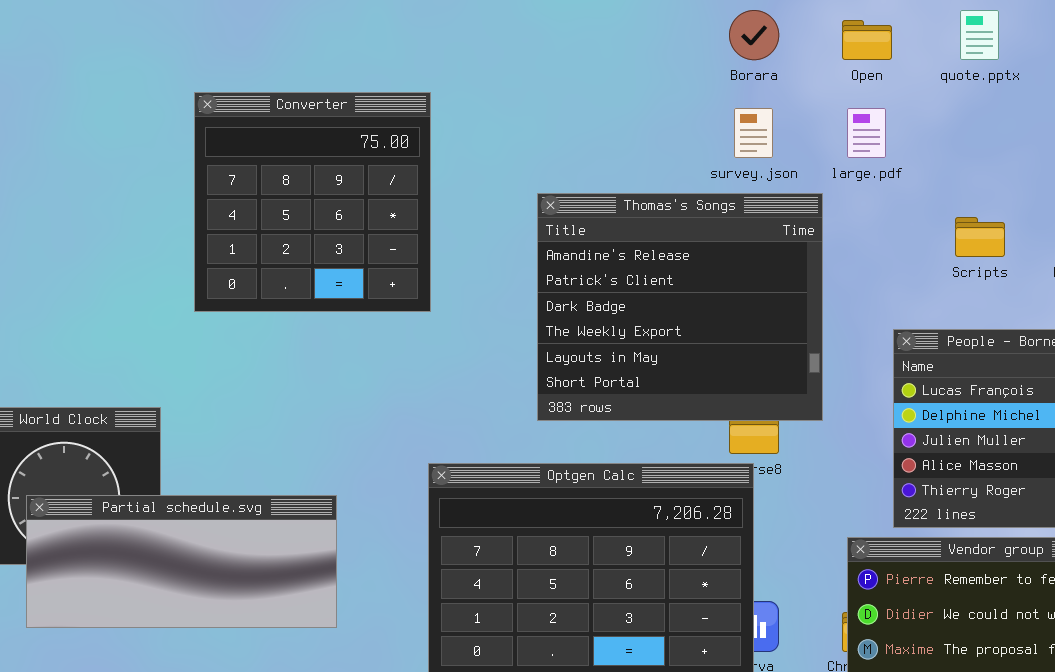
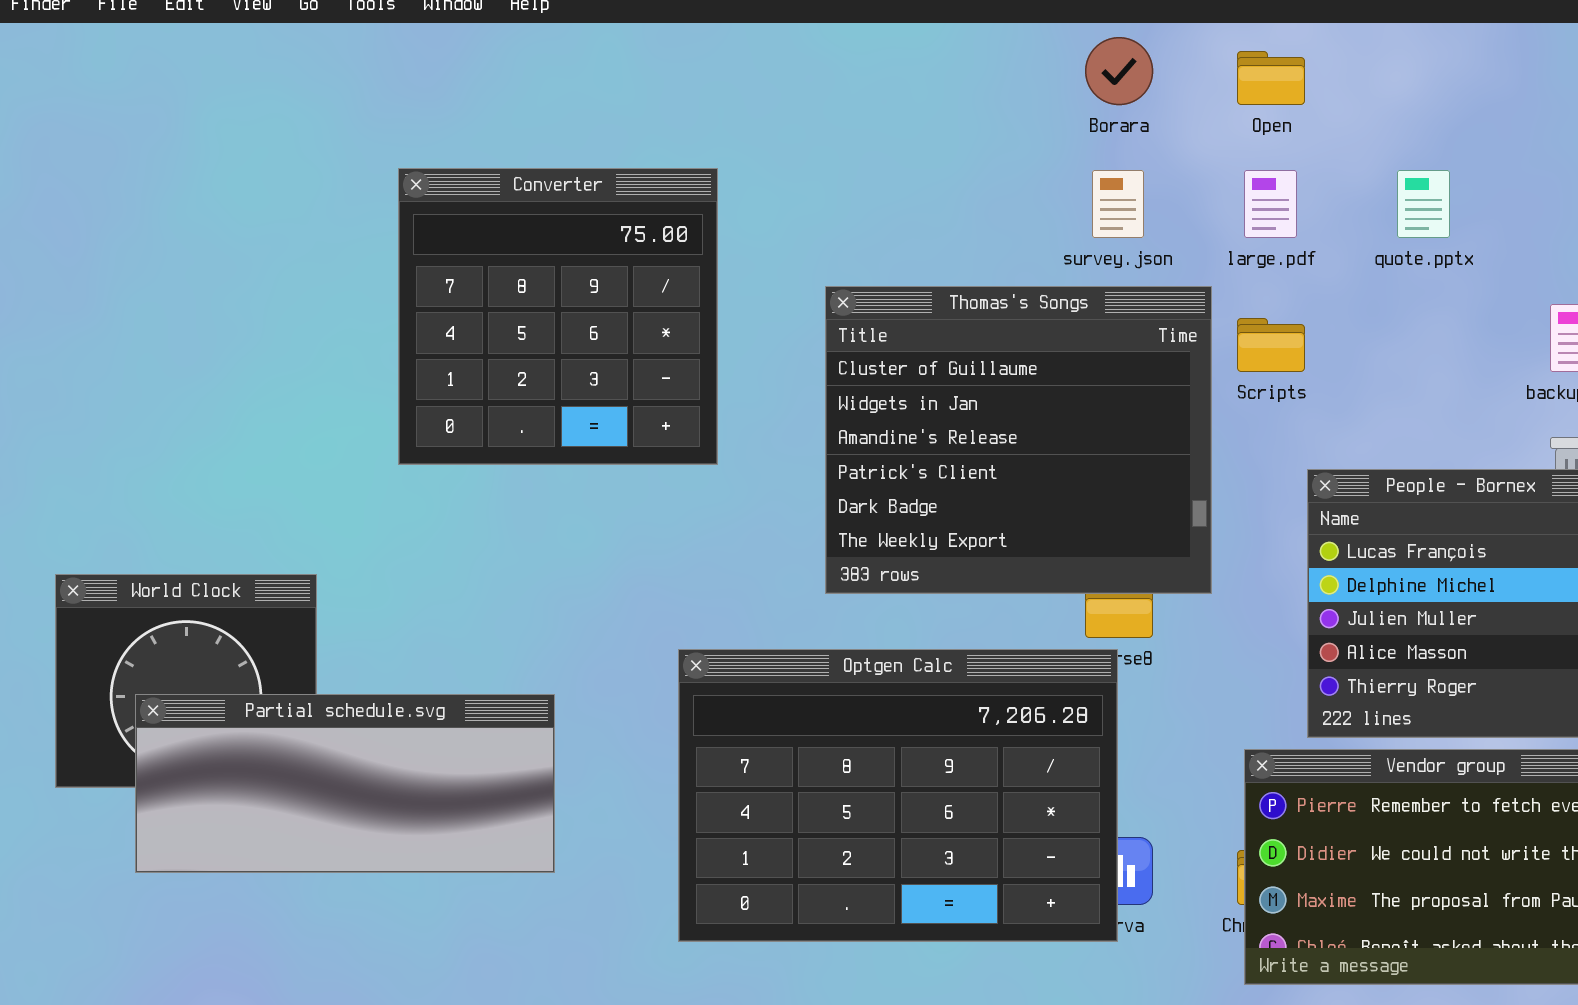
quote.pptx: [960,10,999,60] -> [1397,170,1450,238], moved
Converter: [194,92,431,312] -> [398,168,718,465], moved
Thomas's Songs: [537,193,823,421] -> [825,286,1212,594], scrolled up 2 rows
Scripts: [955,217,1005,257] -> [1237,318,1305,372], moved

